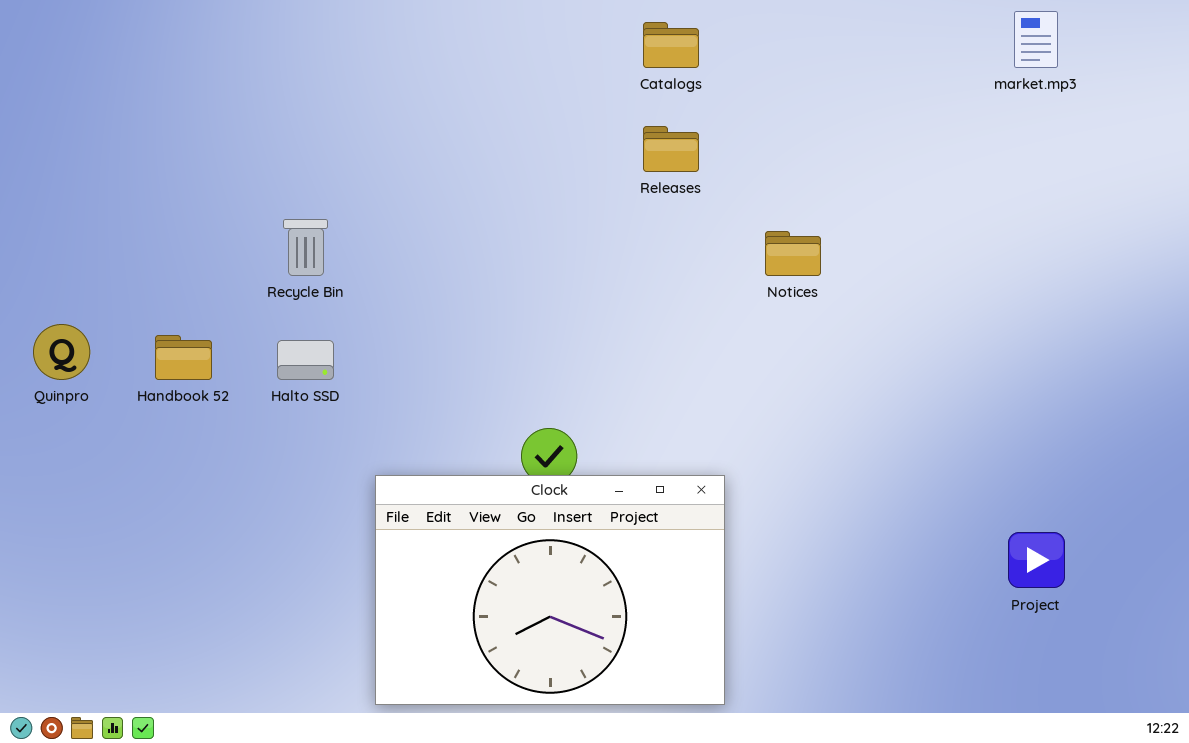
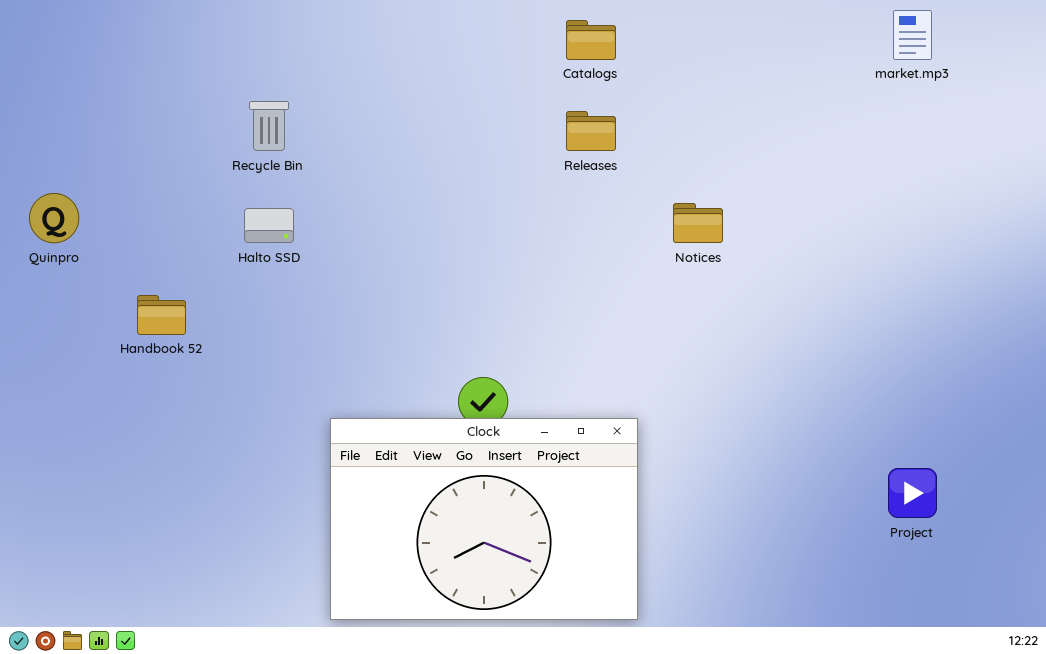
Recycle Bin: [283,219,328,276] -> [249,101,289,151], moved
Quinpro: [33,324,90,380] -> [29,193,79,243], moved
Halto SSD: [277,340,334,380] -> [244,208,294,243], moved

